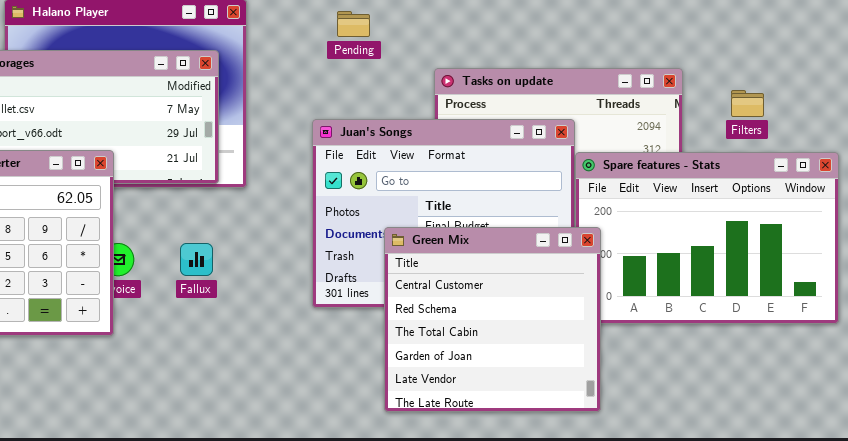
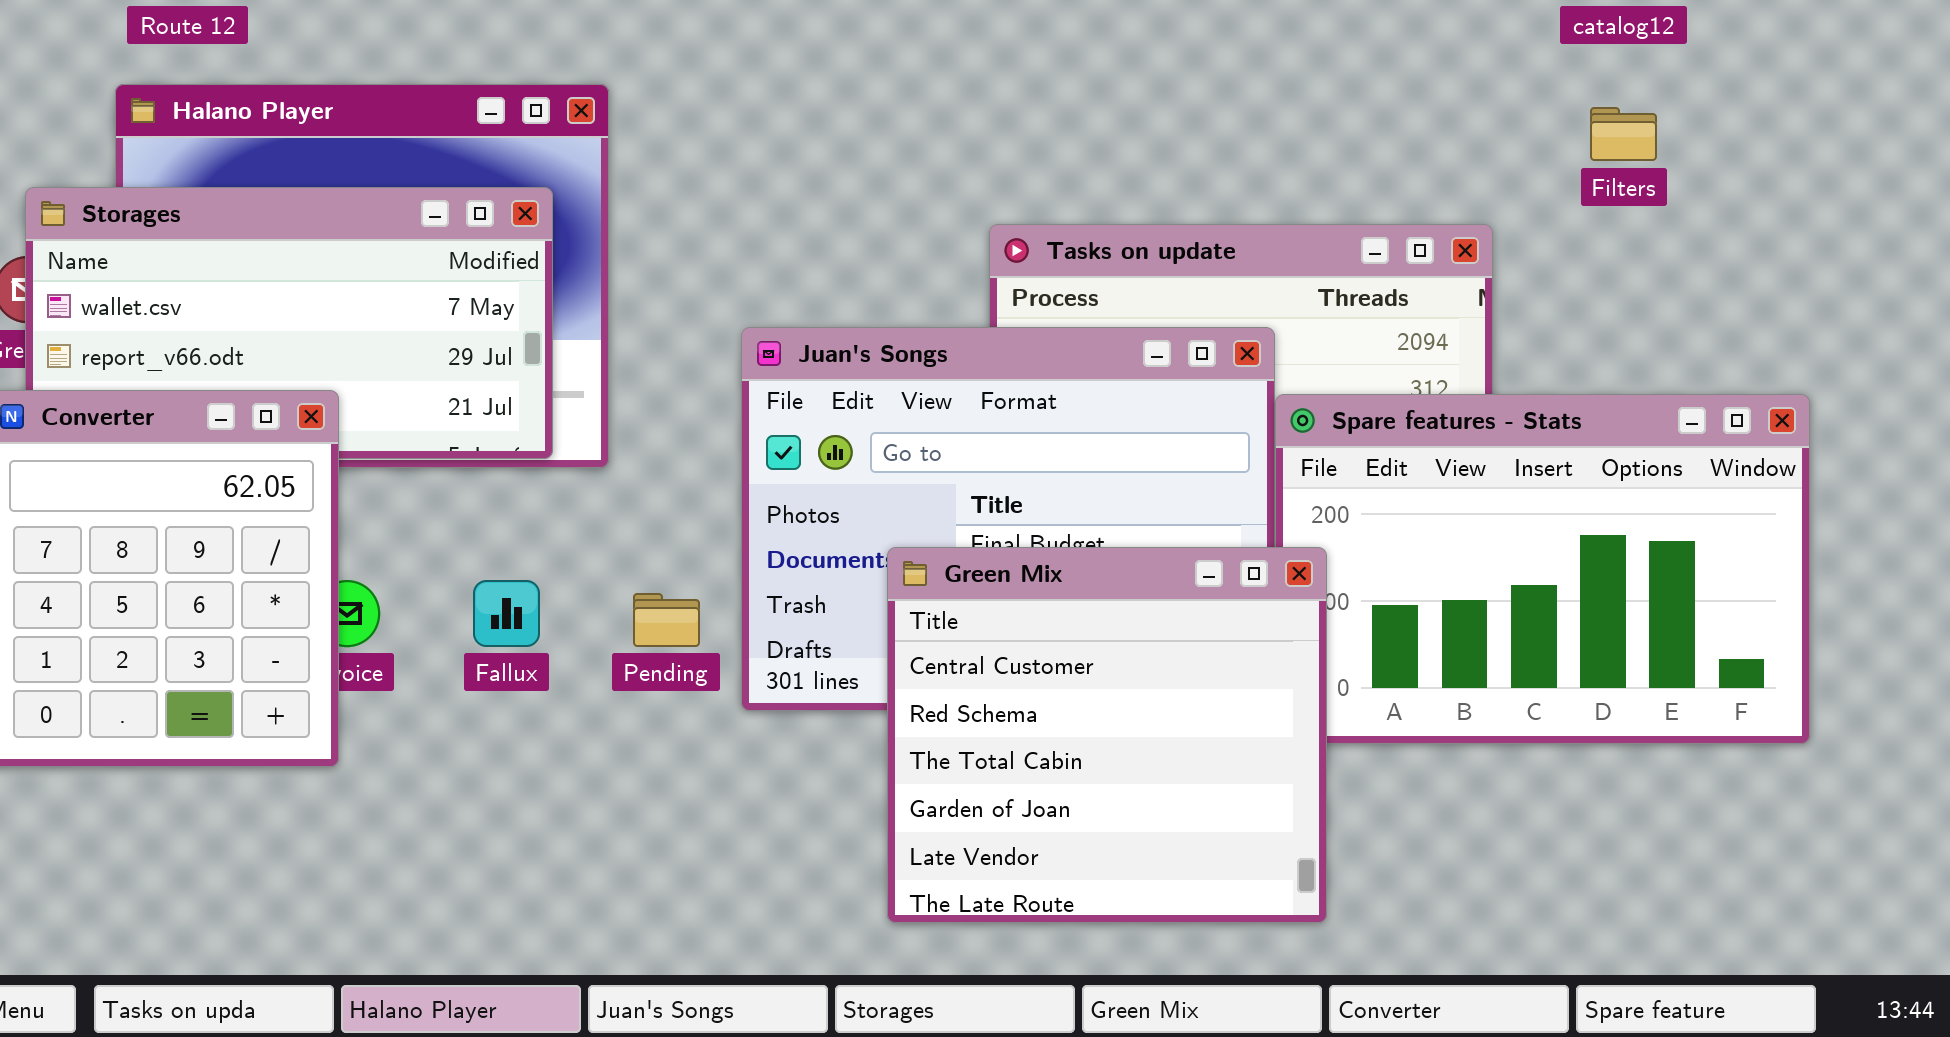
Pending: [337,11,370,37] -> [633,593,700,647], moved
Filters: [731,90,764,117] -> [1590,107,1657,161], moved

